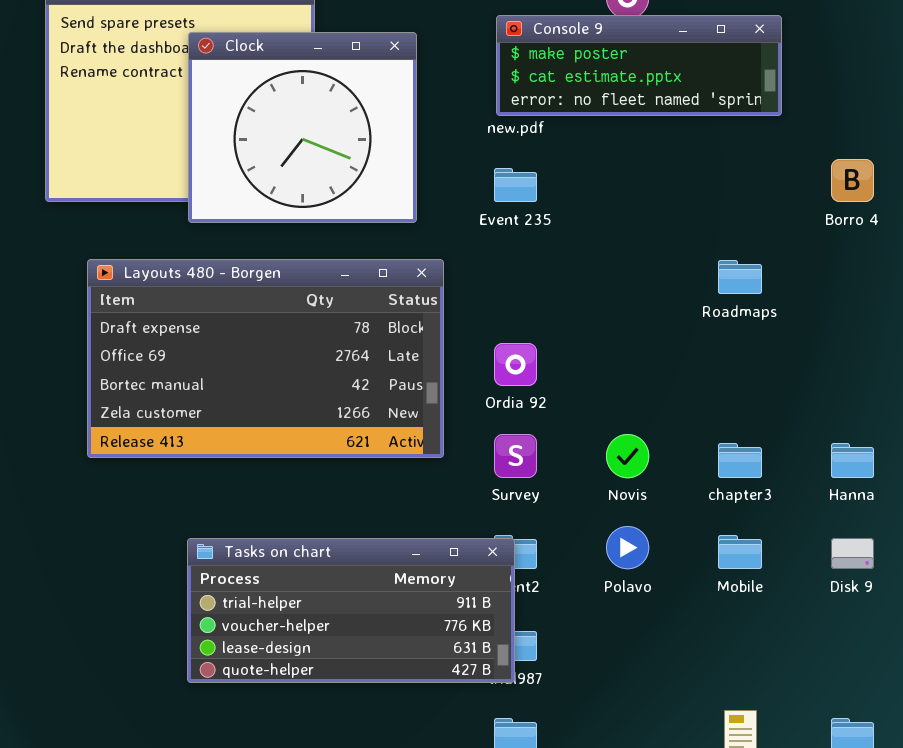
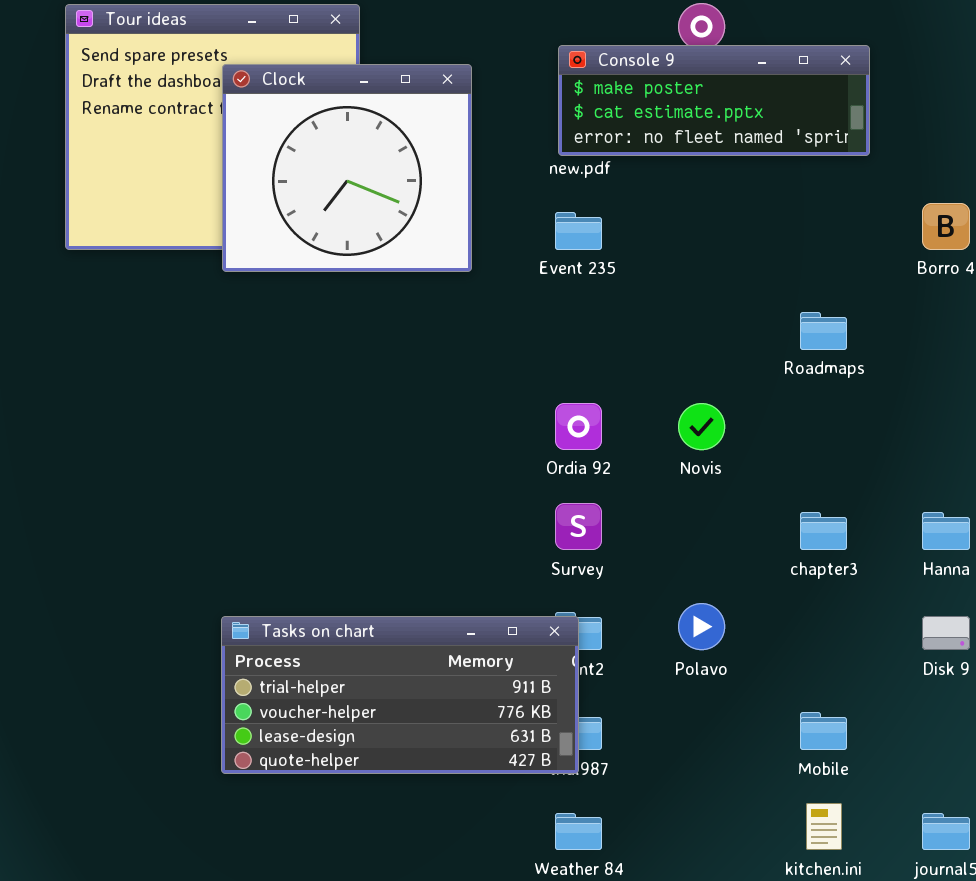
Layouts 480 - Borgen: [87,259,444,458] -> none, closed
Novis: [606,434,649,478] -> [678,403,725,450], moved
Mobile: [718,535,762,569] -> [800,712,847,750], moved

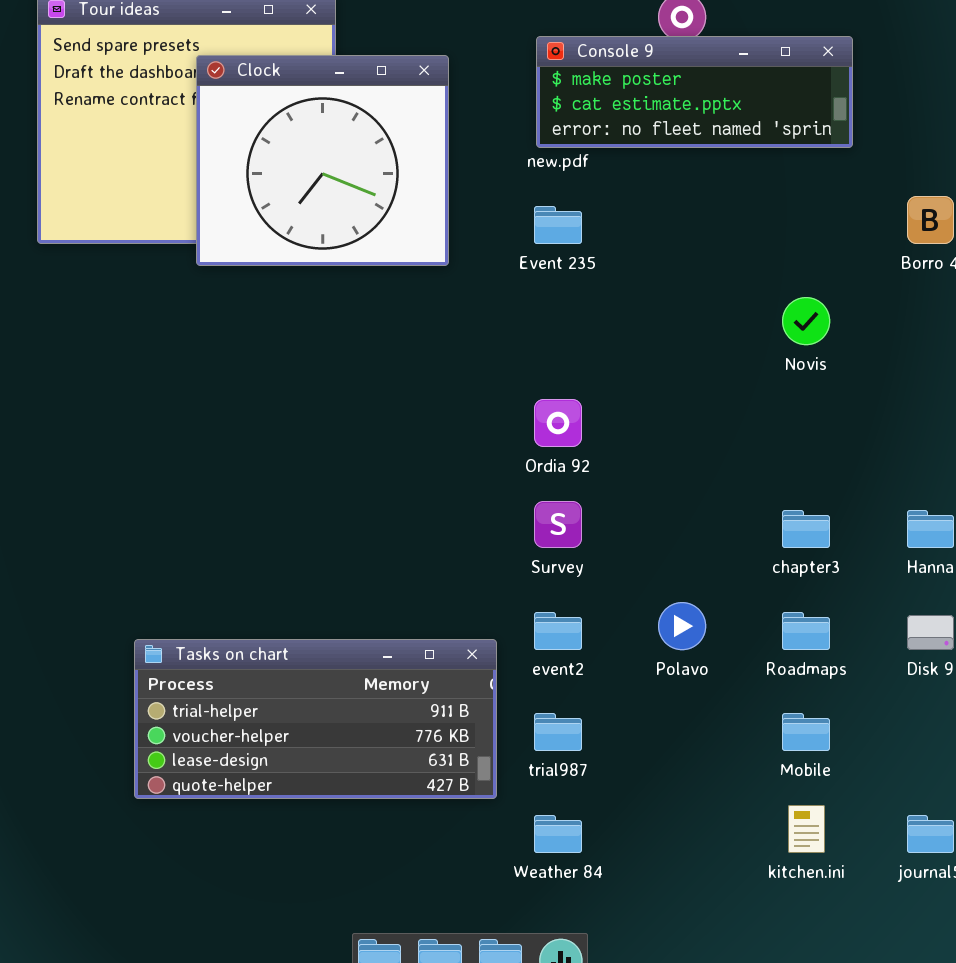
Roadmaps: [800,312,847,350] -> [782,612,830,650], moved
Novis: [678,403,725,450] -> [782,297,830,345], moved
Tasks on chart: [221,616,579,774] -> [134,639,497,799], moved

